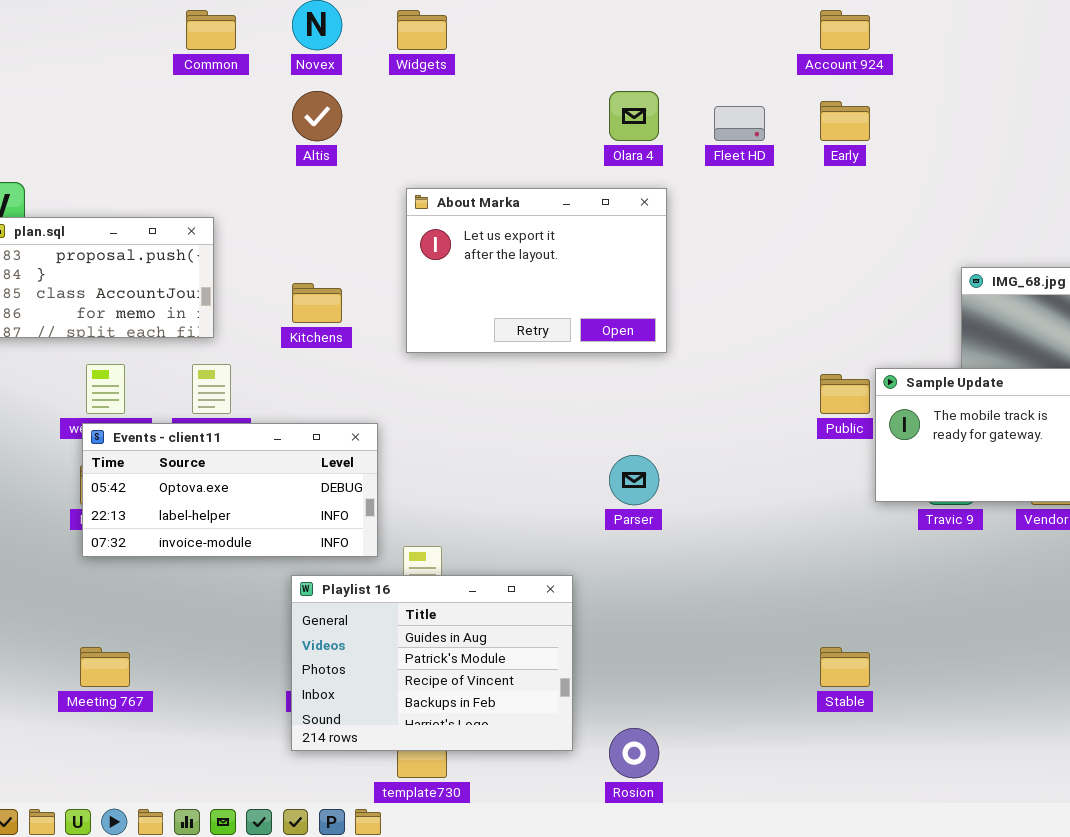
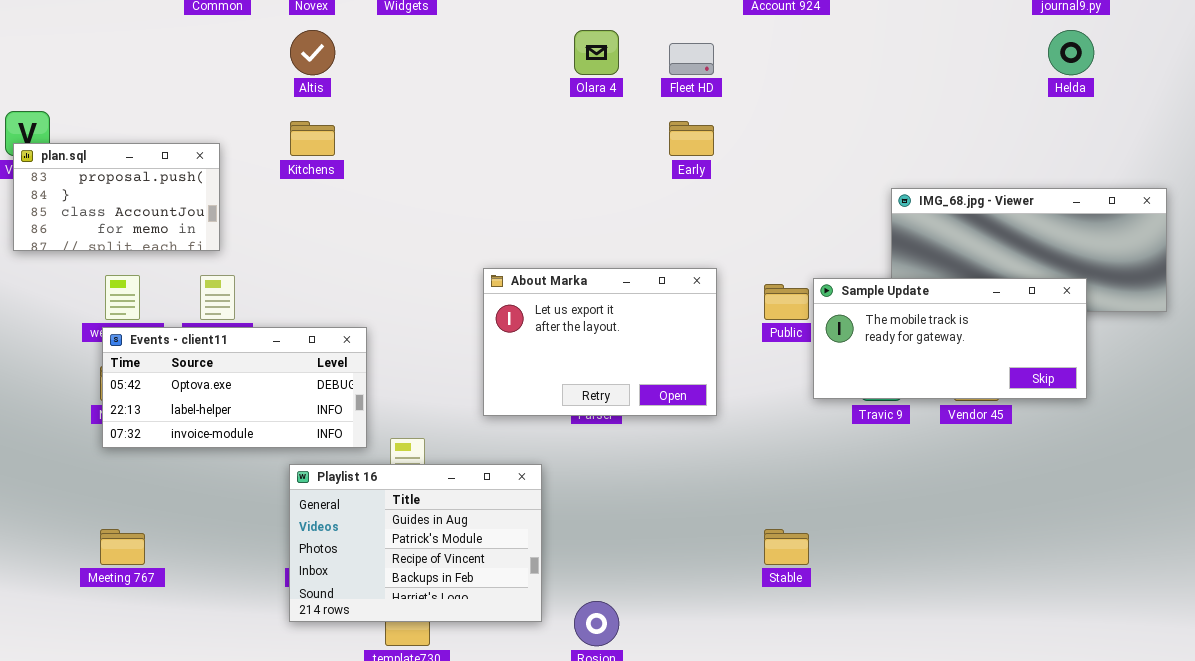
Early: [820,101,870,141] -> [669,121,714,156], moved
About Marka: [406,188,667,353] -> [483,268,717,416], moved
Kitchens: [292,283,342,323] -> [290,121,335,156], moved

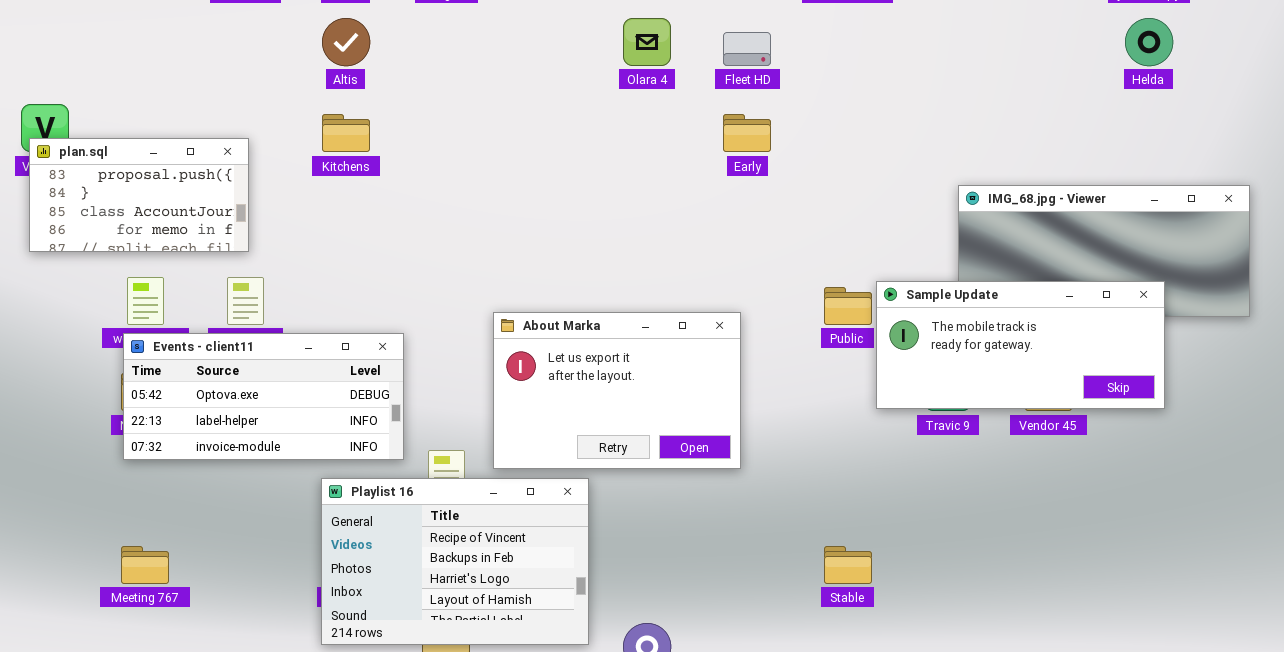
About Marka: [483,268,717,416] -> [493,312,741,469], moved
Playlist 16: [289,464,542,622] -> [321,478,589,645], scrolled down 2 rows

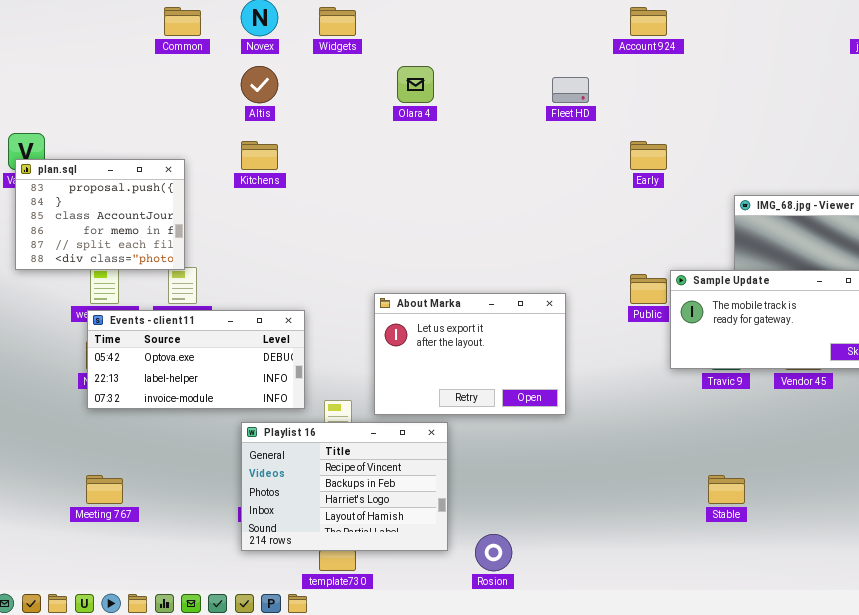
Olara 4: [623,18,671,66] -> [397,66,434,103], moved
Early: [723,114,771,152] -> [630,141,667,170], moved
plan.sql: [29,138,249,252] -> [15,159,185,270], resized
Stable: [824,546,872,584] -> [708,475,745,504], moved

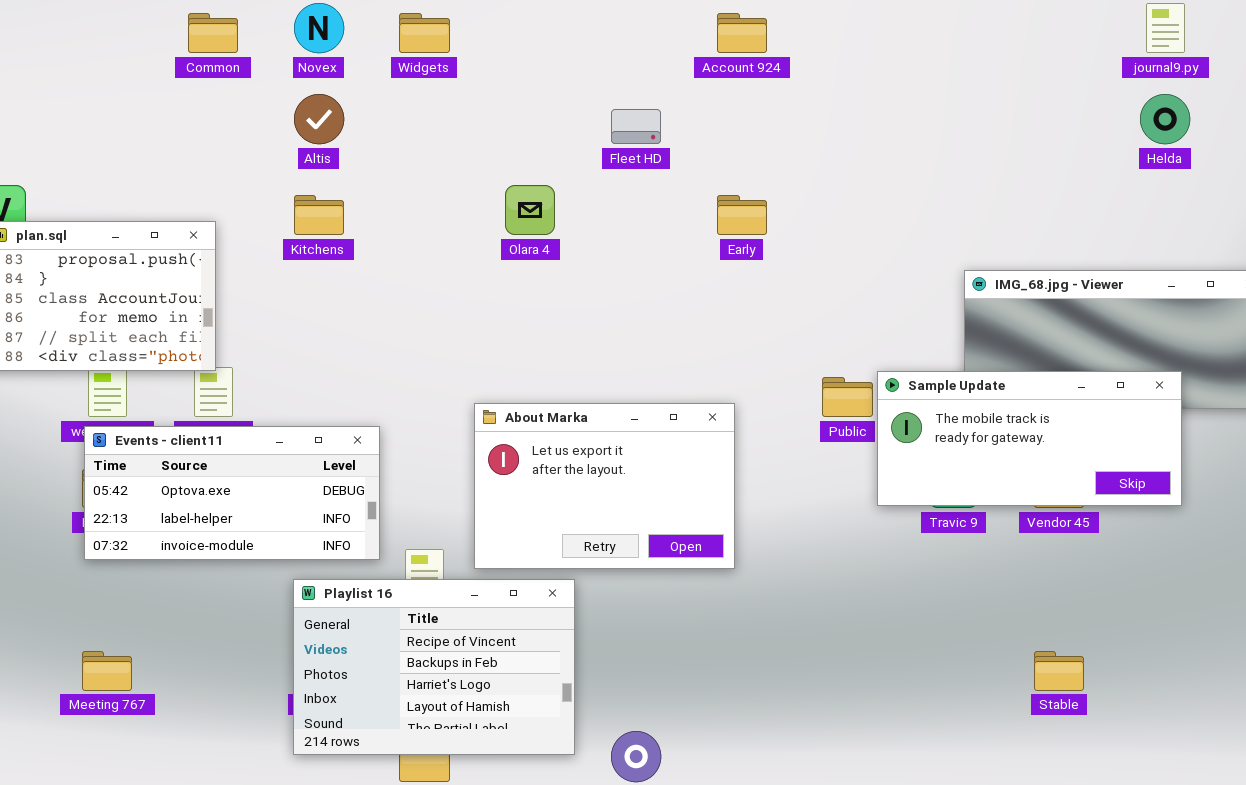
Account 924: [630,7,667,36] -> [717,13,767,53], moved
Olara 4: [397,66,434,103] -> [505,185,555,235], moved
Fleet HD: [552,77,589,103] -> [611,109,661,144], moved
Early: [630,141,667,170] -> [717,195,767,235], moved
Stable: [708,475,745,504] -> [1034,651,1084,691], moved

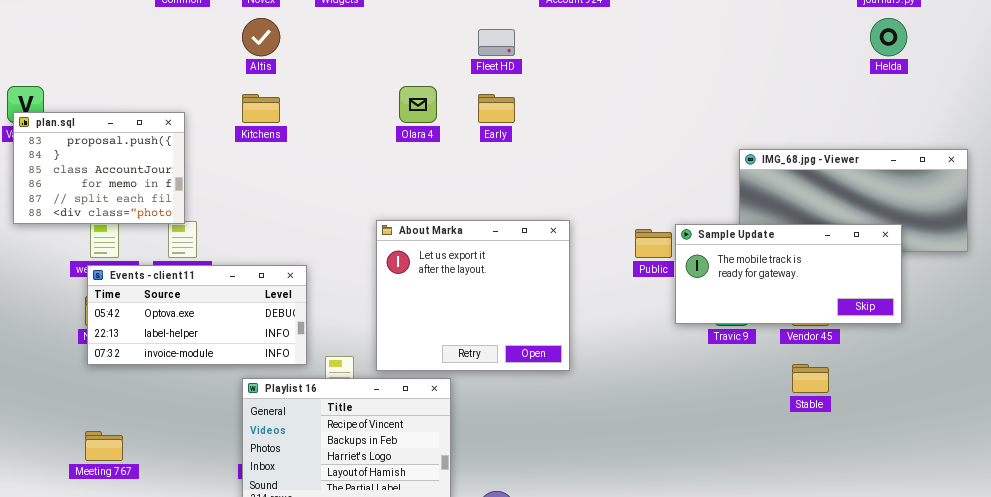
Early: [717,195,767,235] -> [478,94,515,123], moved
About Marka: [474,403,735,569] -> [376,220,570,371], resized
Stable: [1034,651,1084,691] -> [792,364,829,393], moved

